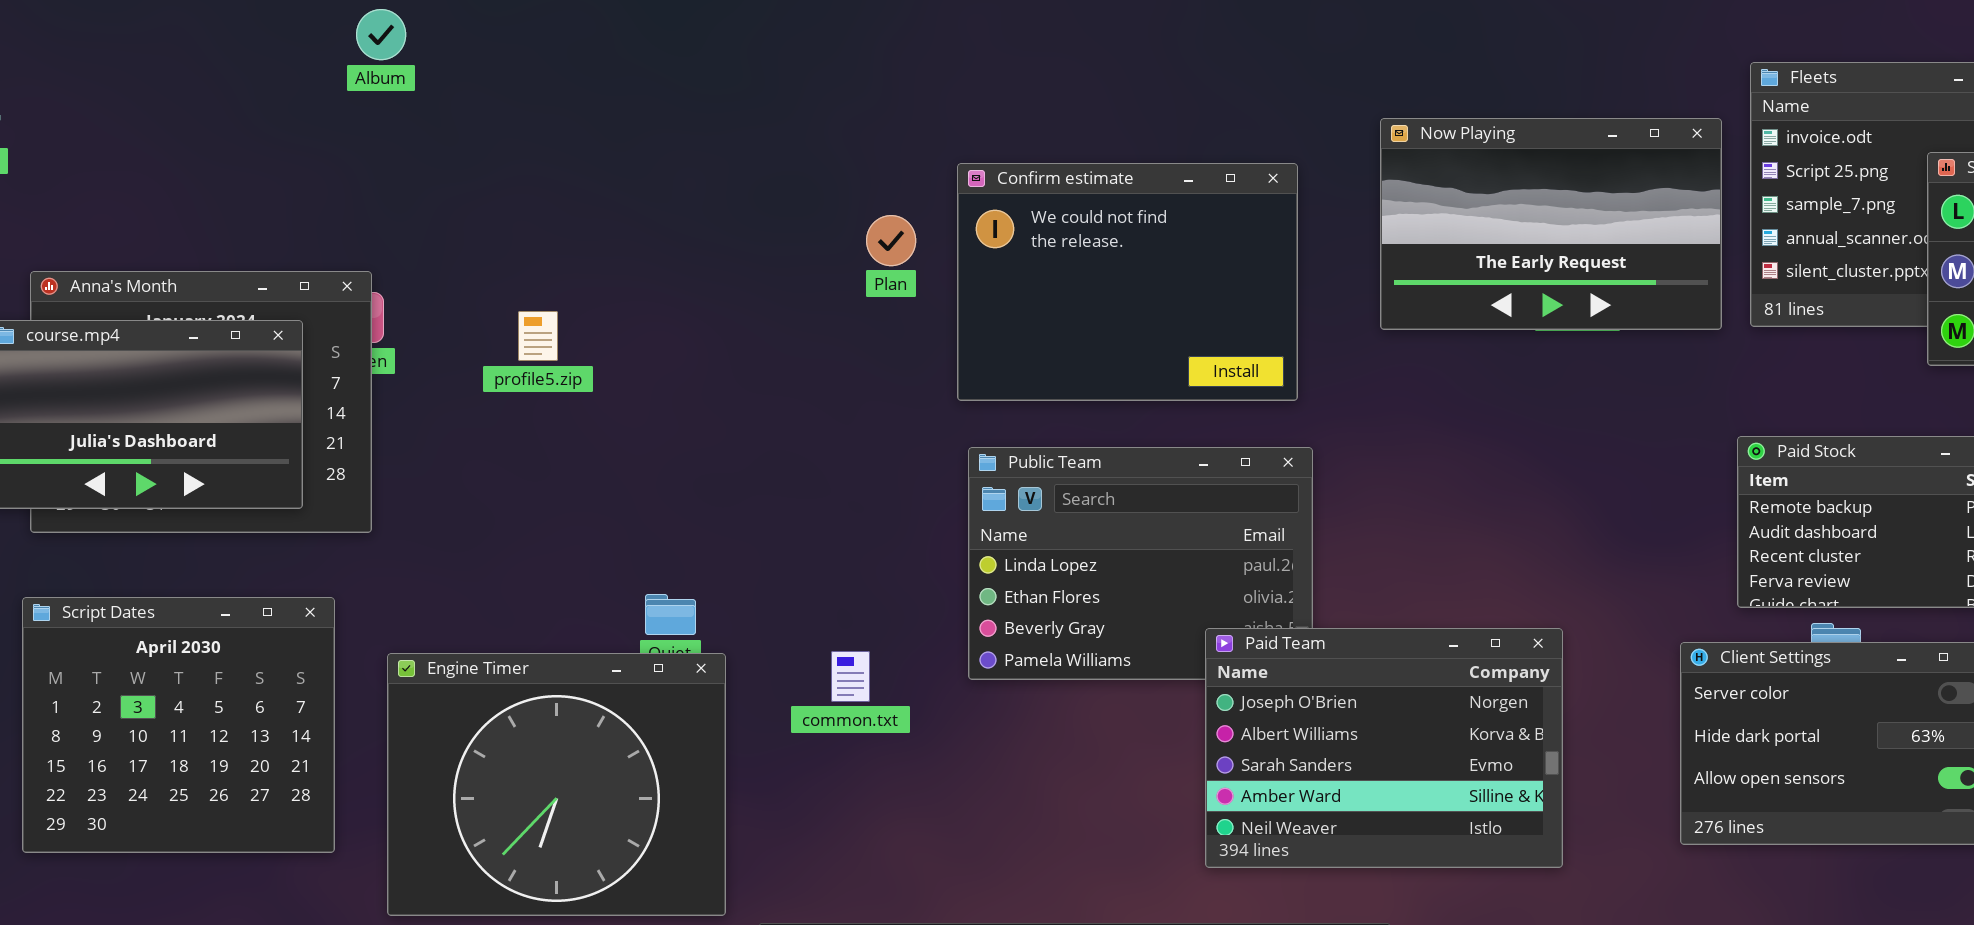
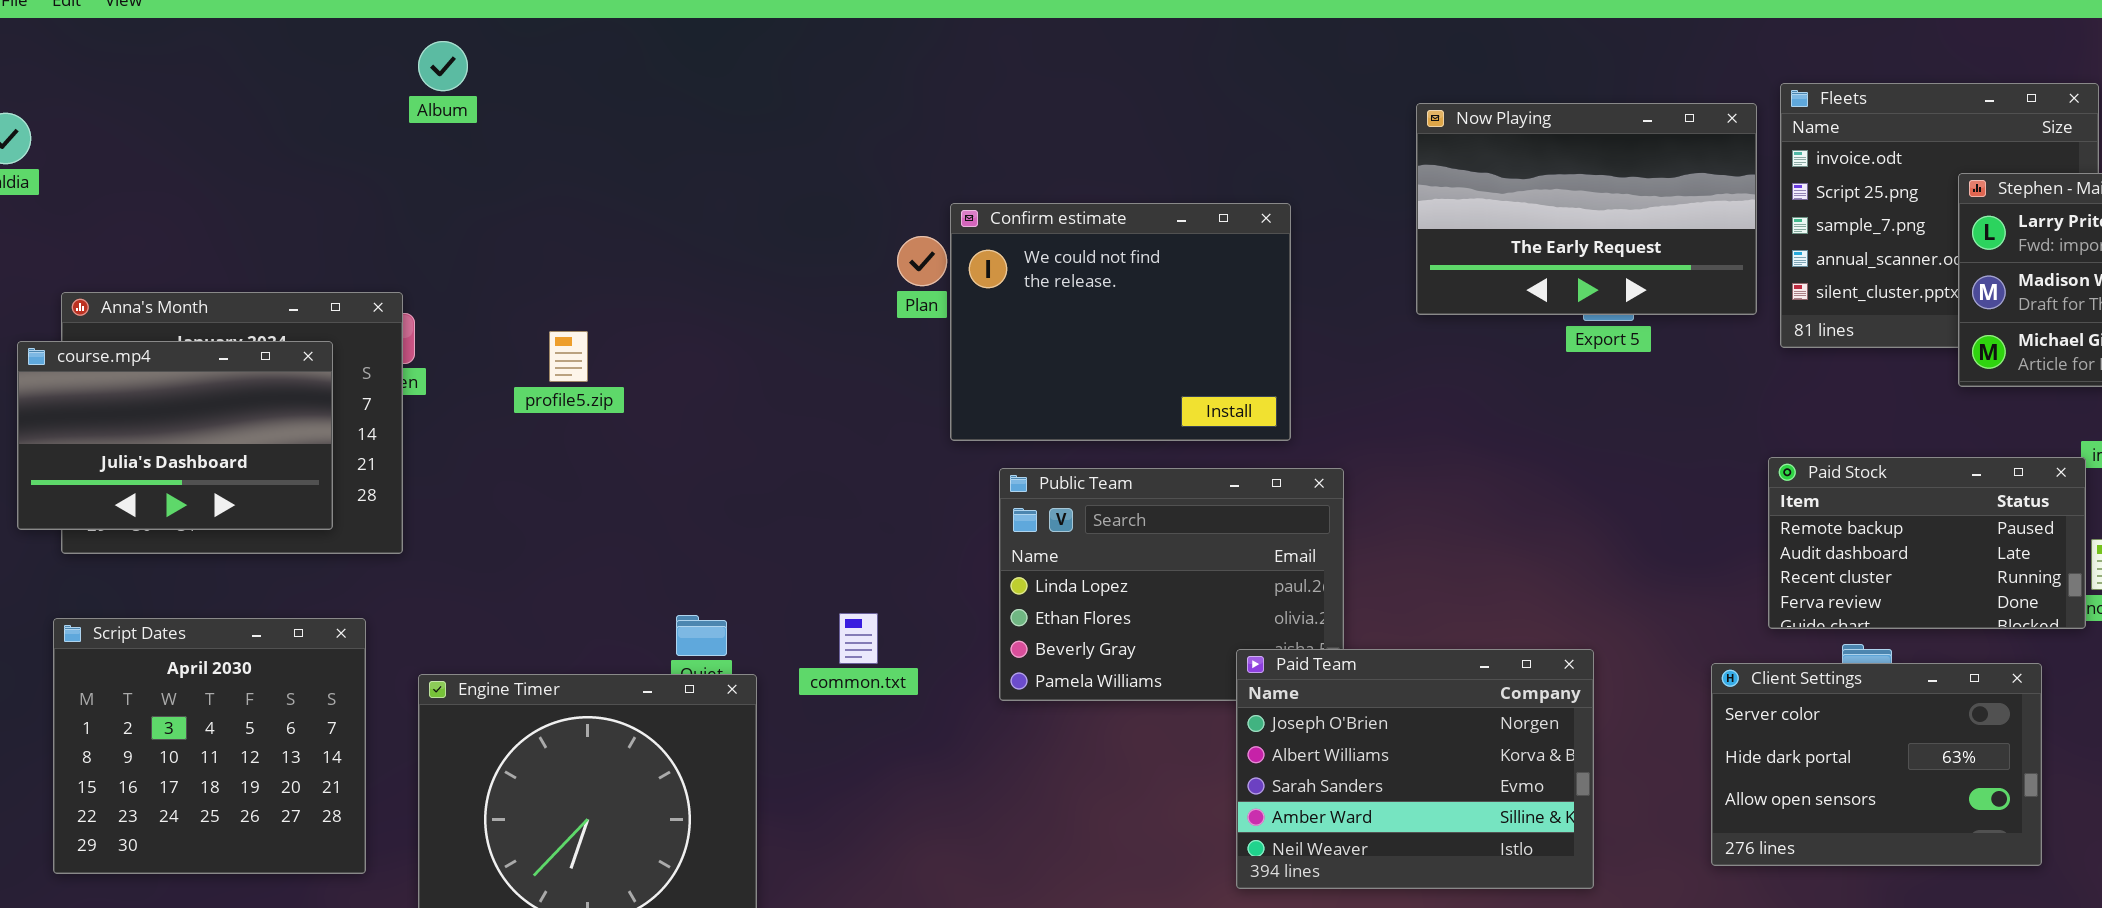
Album: [356,9,406,60] -> [418,41,468,91], moved
Now Playing: [1380,118,1722,330] -> [1416,103,1757,315], moved
Confirm estimate: [957,163,1298,401] -> [950,203,1291,441], moved
common.txt: [831,651,870,702] -> [839,613,878,664], moved

